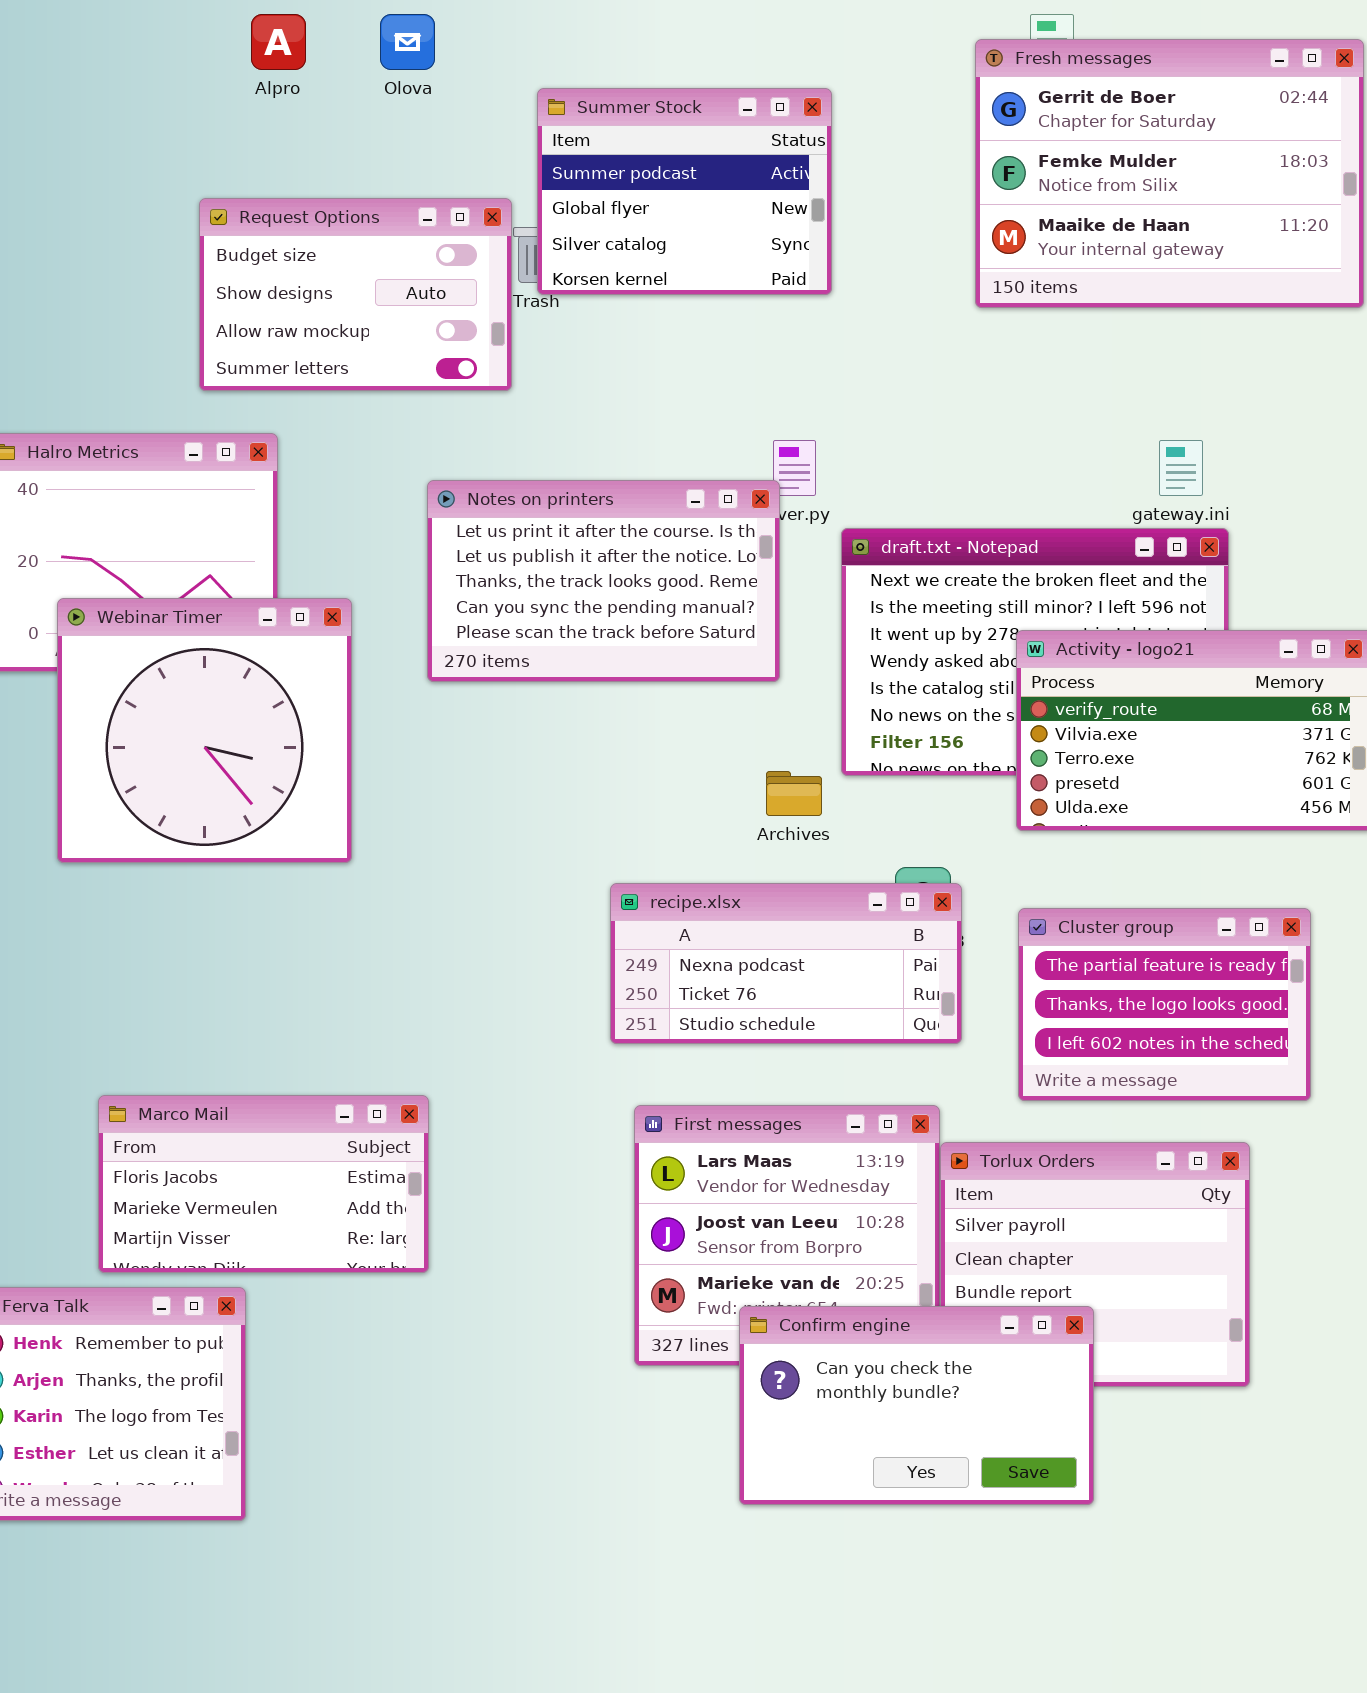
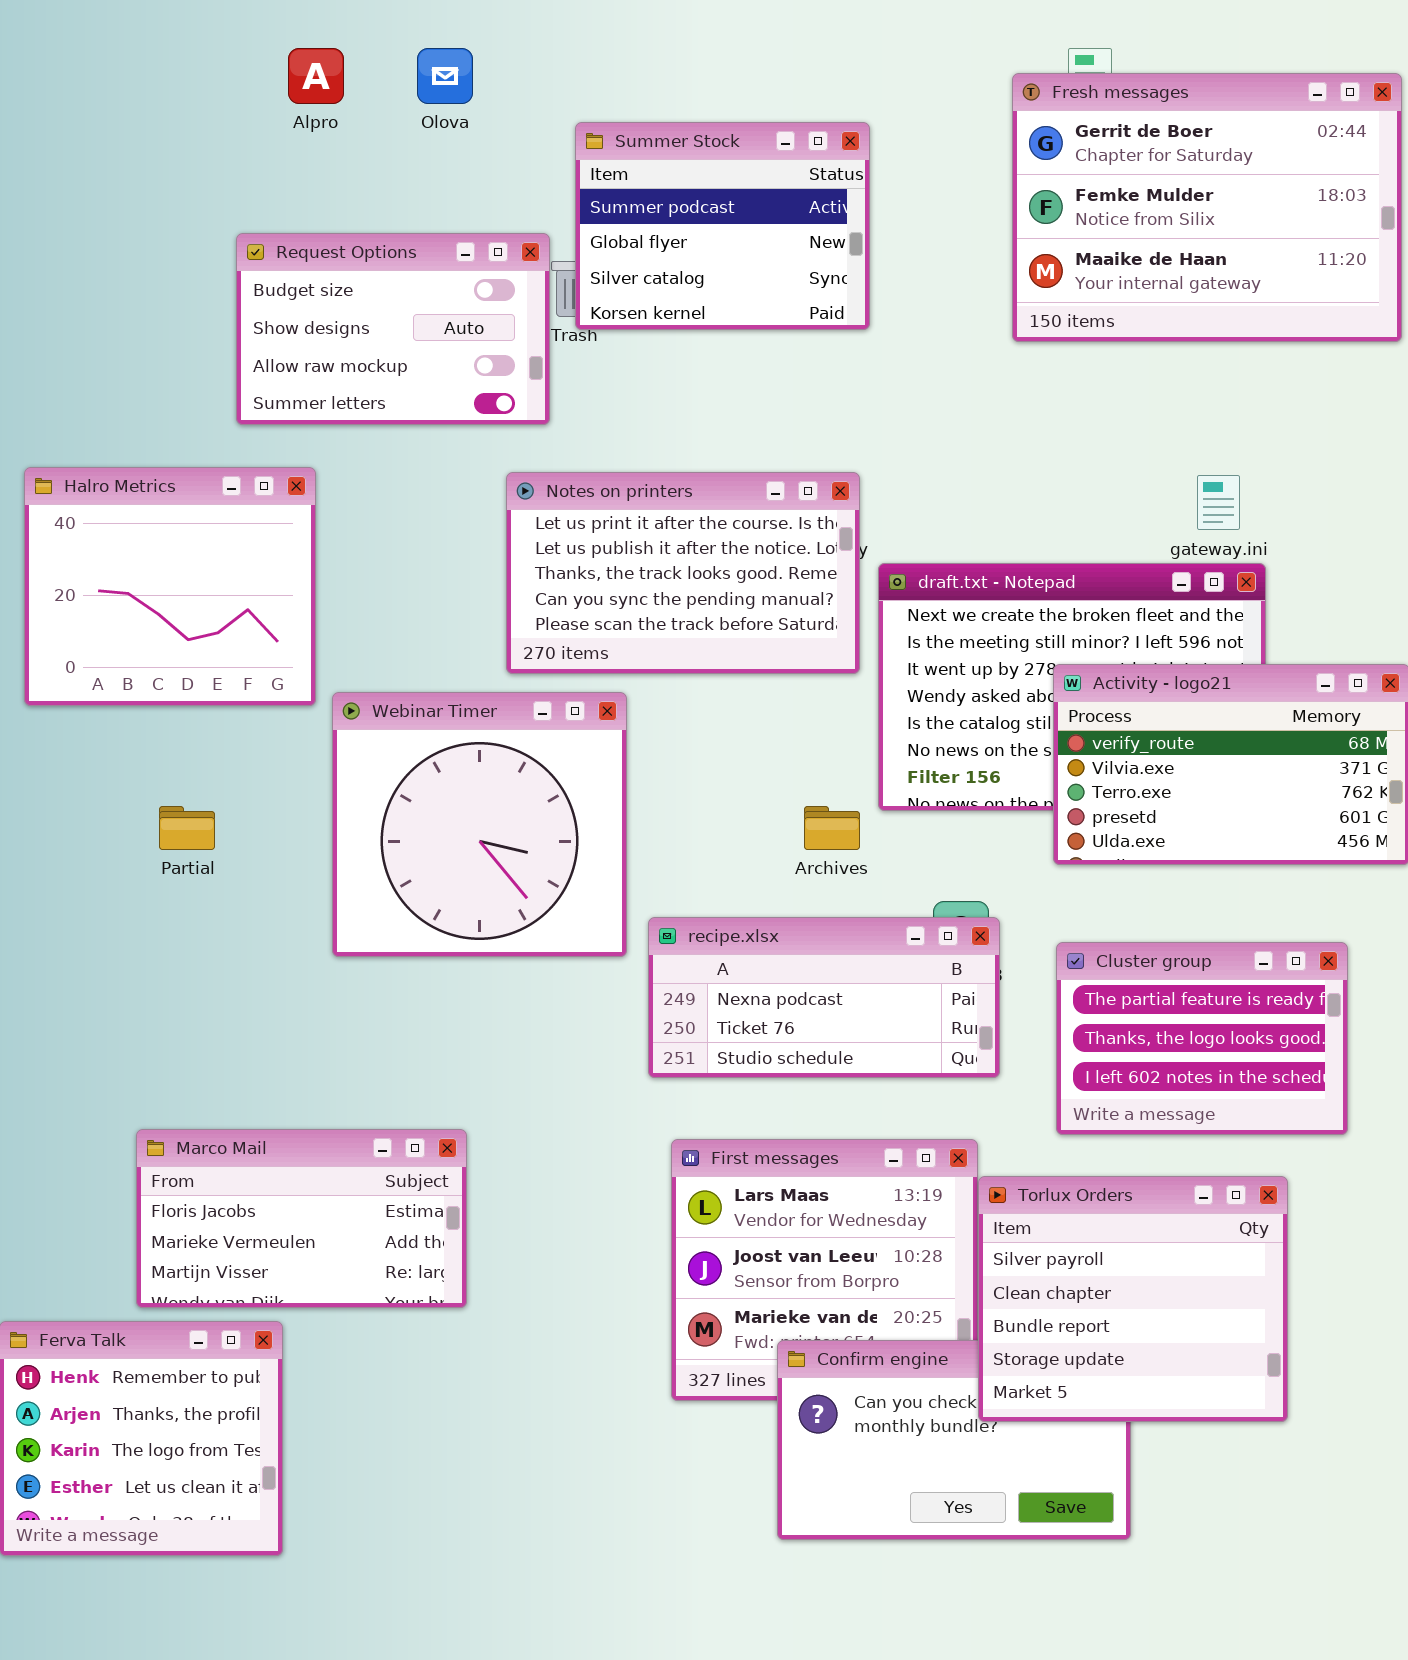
Notes on printers: [427,480,780,682] -> [506,472,860,674], moved
Webinar Timer: [57,598,352,863] -> [332,692,627,957], moved
Torlux Orders: [940,1142,1250,1387] -> [978,1176,1288,1422], raised

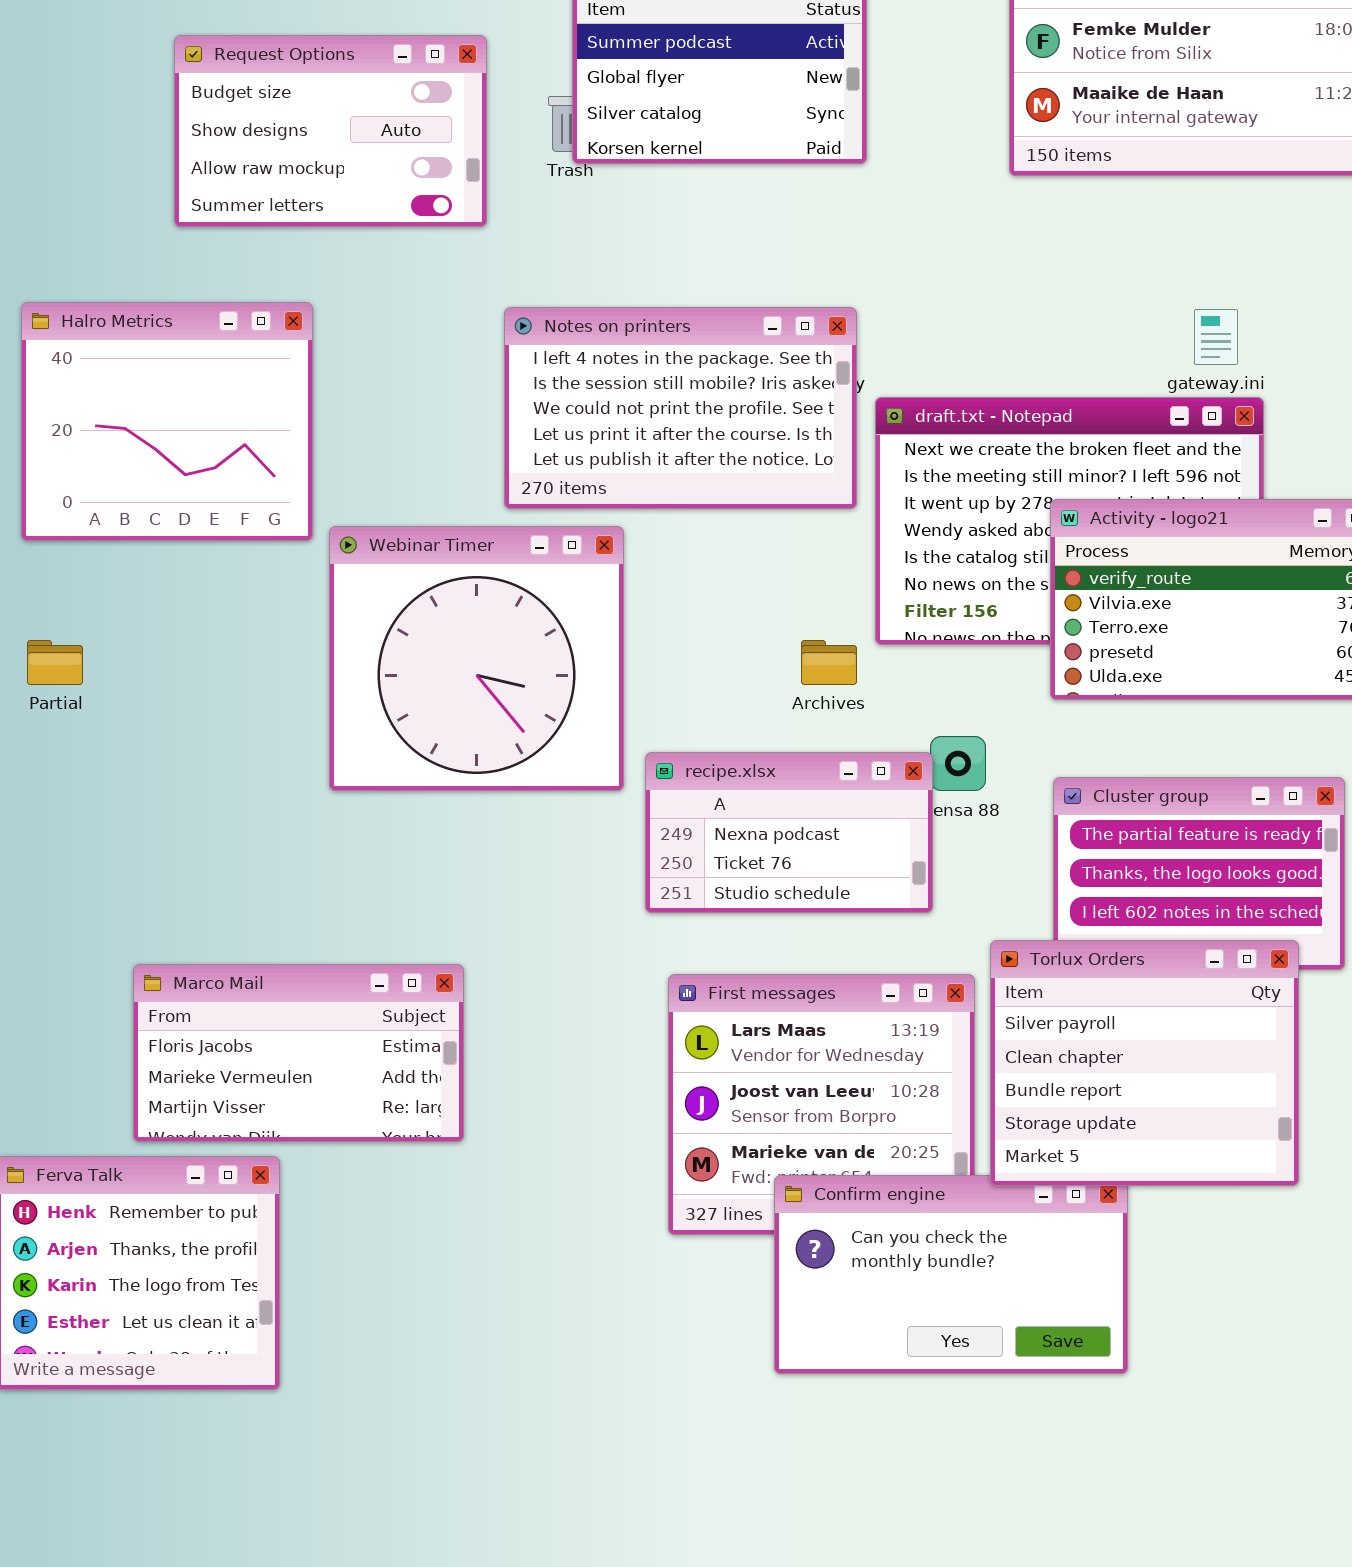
Request Options: [236,233,550,425] -> [174,35,487,227], moved
Notes on printers: [506,472,860,674] -> [504,307,857,509], scrolled up 3 rows
Partial: [159,806,215,850] -> [27,640,83,685], moved
recipe.xlsx: [648,917,1000,1078] -> [645,752,933,913], resized
Torlux Orders: [978,1176,1288,1422] -> [990,940,1299,1186], moved

